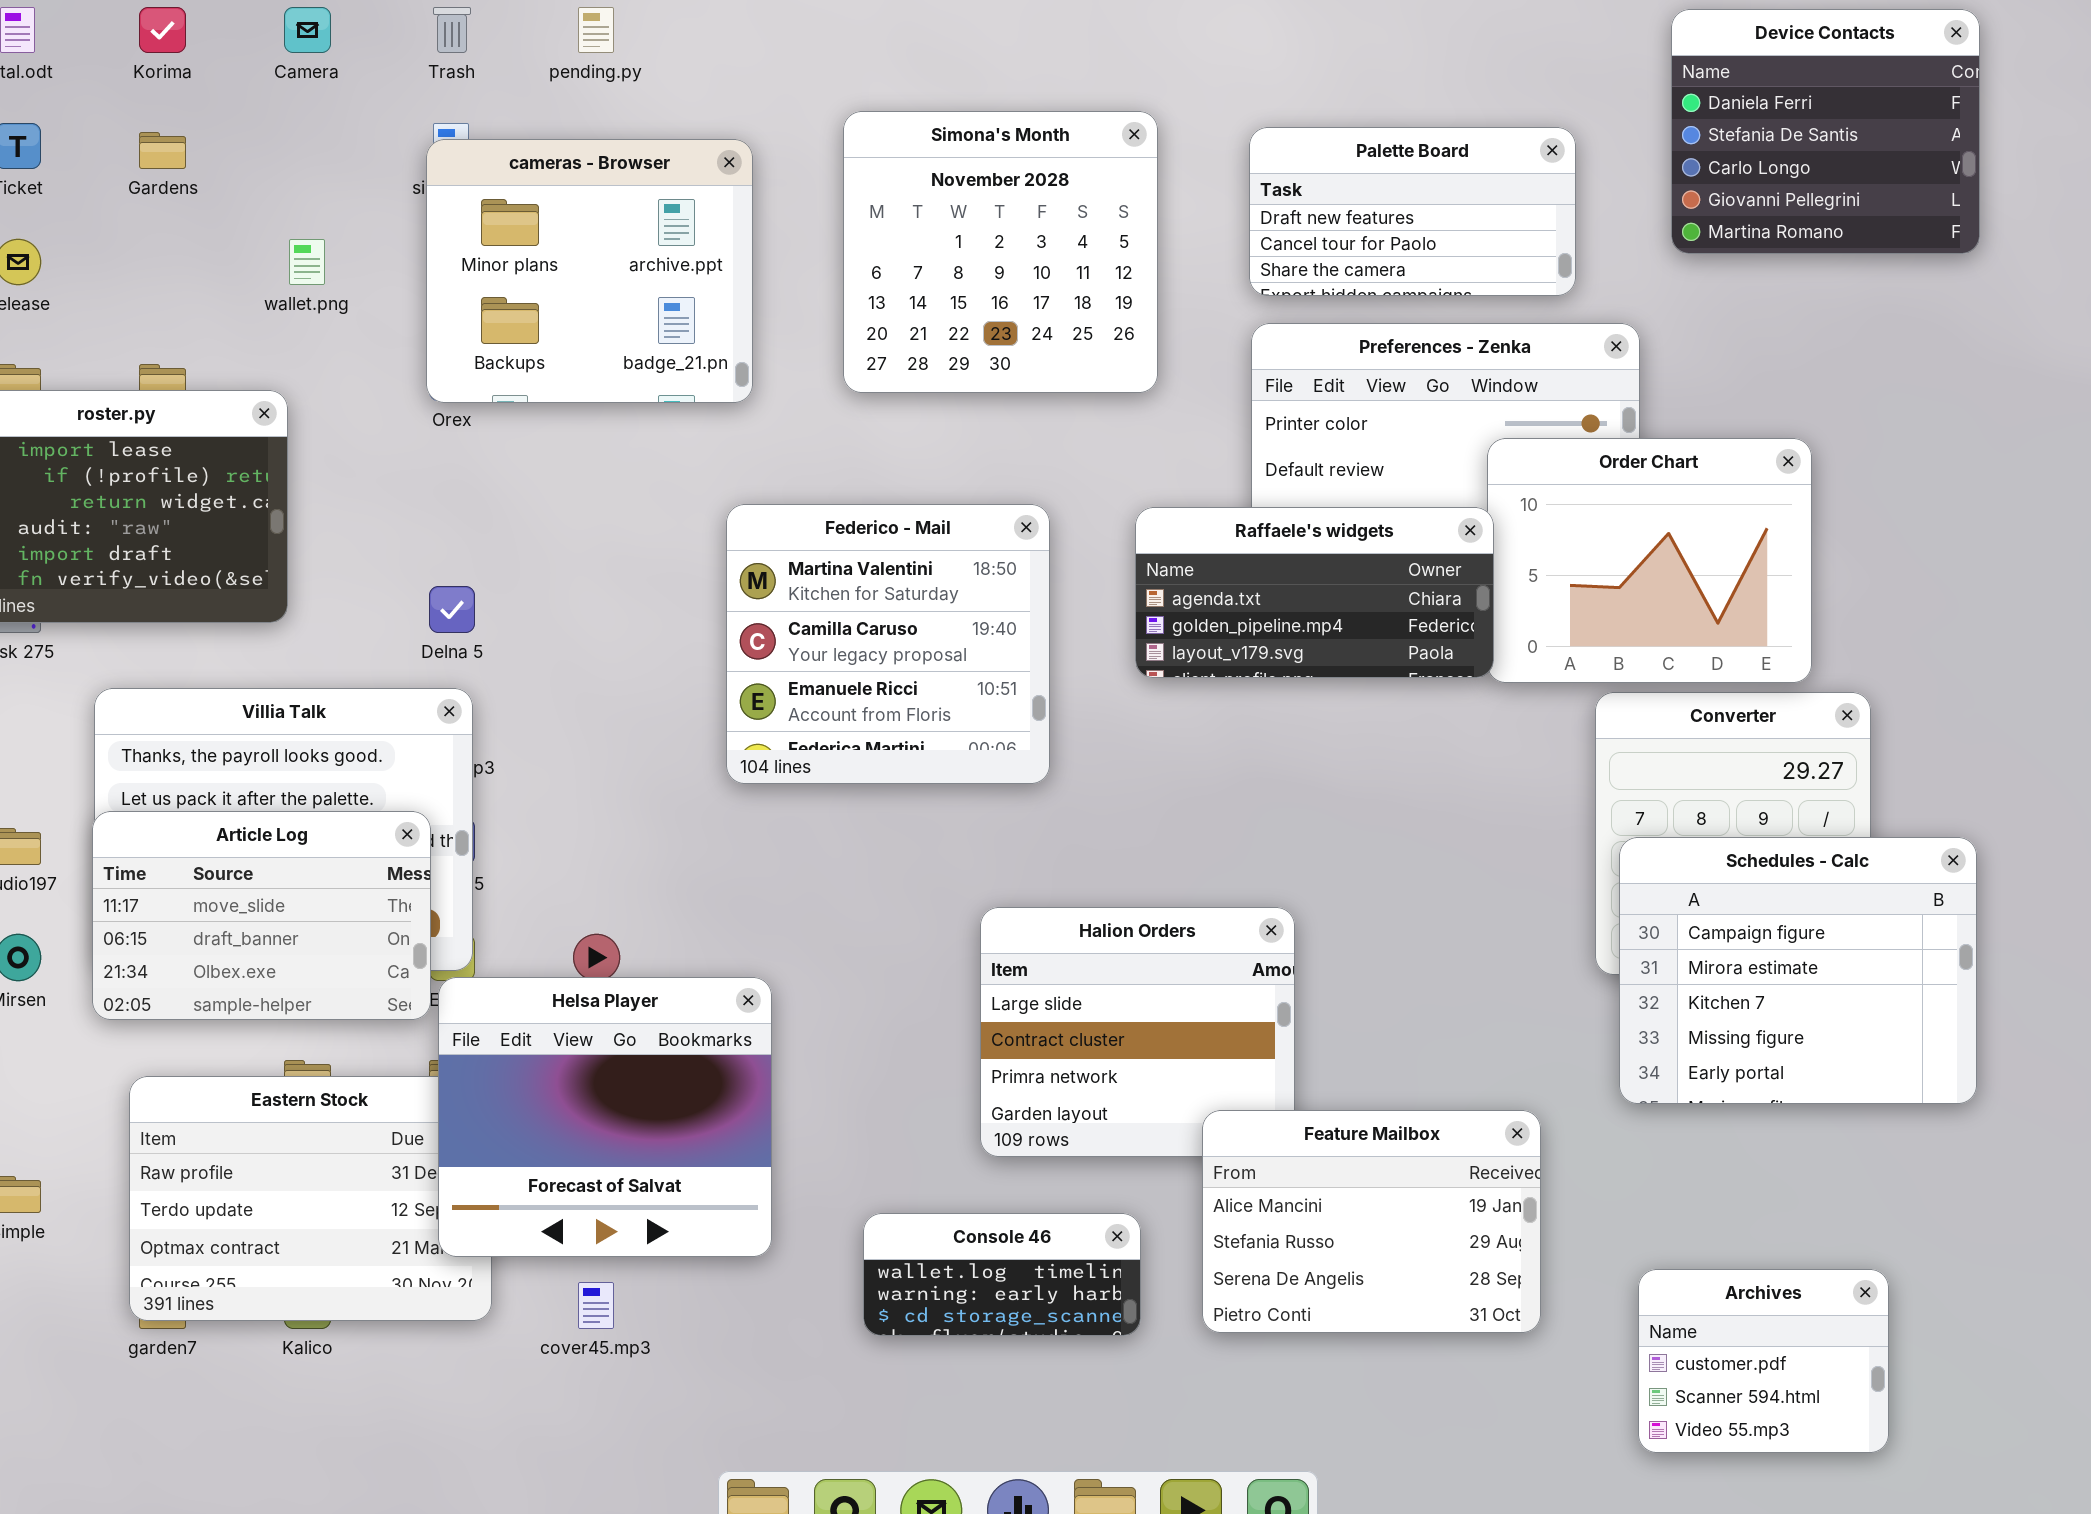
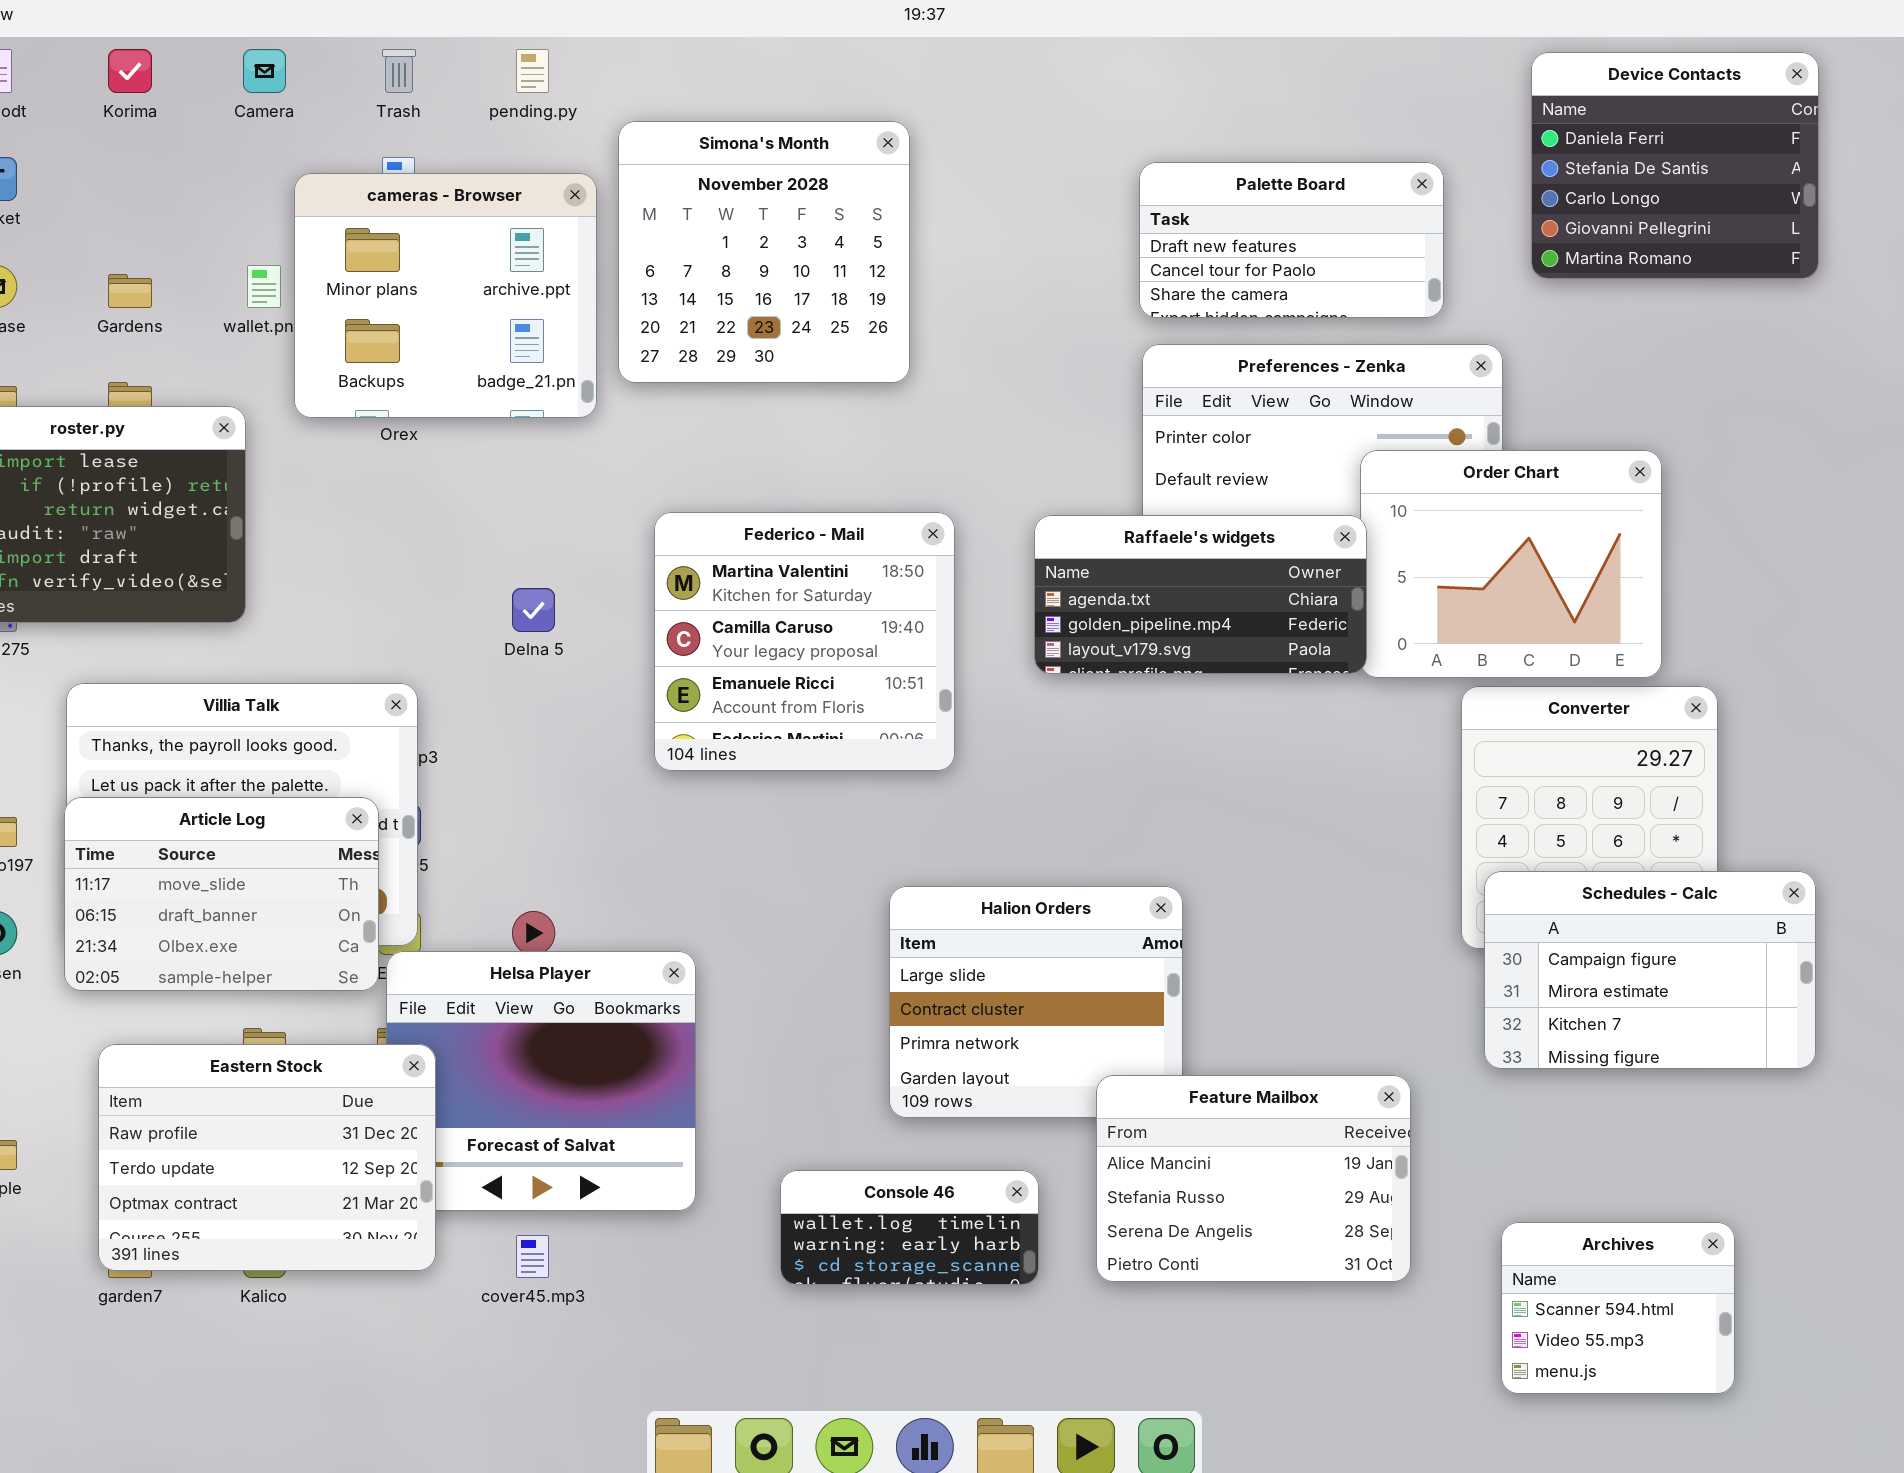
Simona's Month: [843,111,1158,393] -> [618,121,910,383], moved
Gardens: [139,132,186,169] -> [108,274,152,308], moved
cameras - Browser: [426,139,753,403] -> [294,173,597,418], moved
Delna 5: [429,586,475,633] -> [512,588,555,632], moved
Schedules - Calc: [1619,837,1977,1104] -> [1484,871,1816,1069], resized
Eastern Stock: [129,1076,492,1321] -> [98,1044,436,1271], raised
Archives: [1638,1269,1889,1453] -> [1501,1222,1735,1394], scrolled down 1 row

